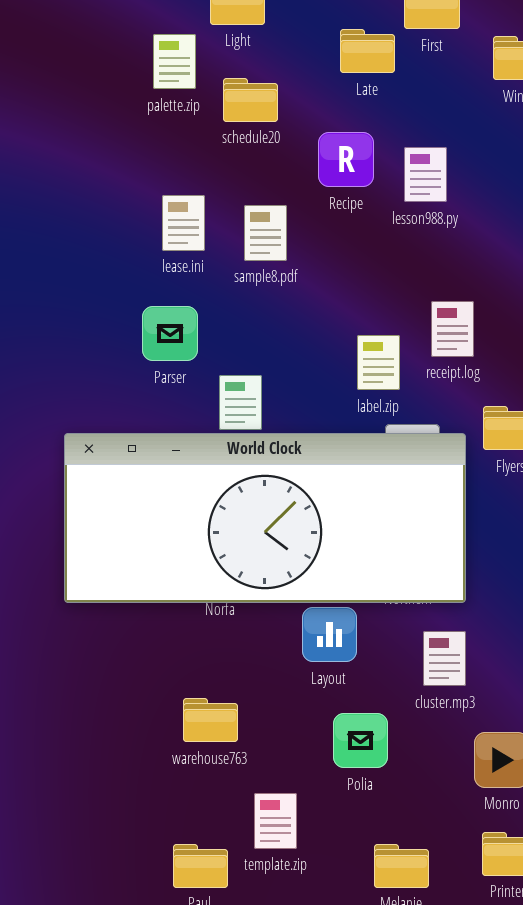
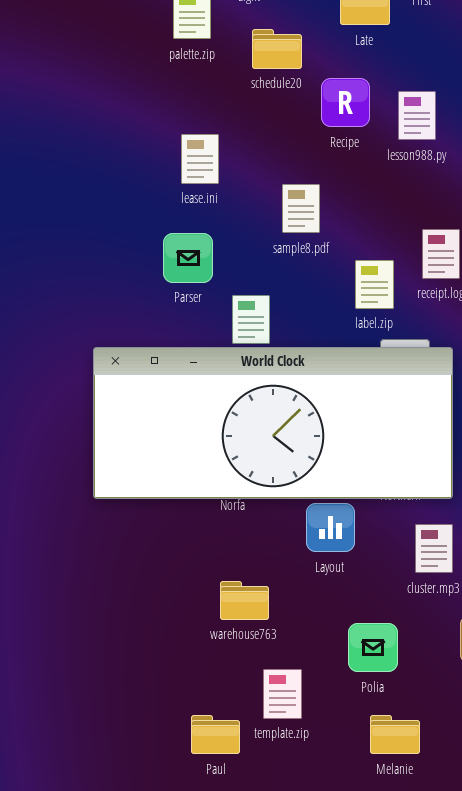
schedule20: [223,78,278,122] -> [252,29,302,69], moved
sample8.pdf: [244,205,287,261] -> [282,184,320,233], moved
warehouse763: [183,698,238,742] -> [220,581,269,620], moved
Polia: [333,713,388,768] -> [348,623,398,672], moved

